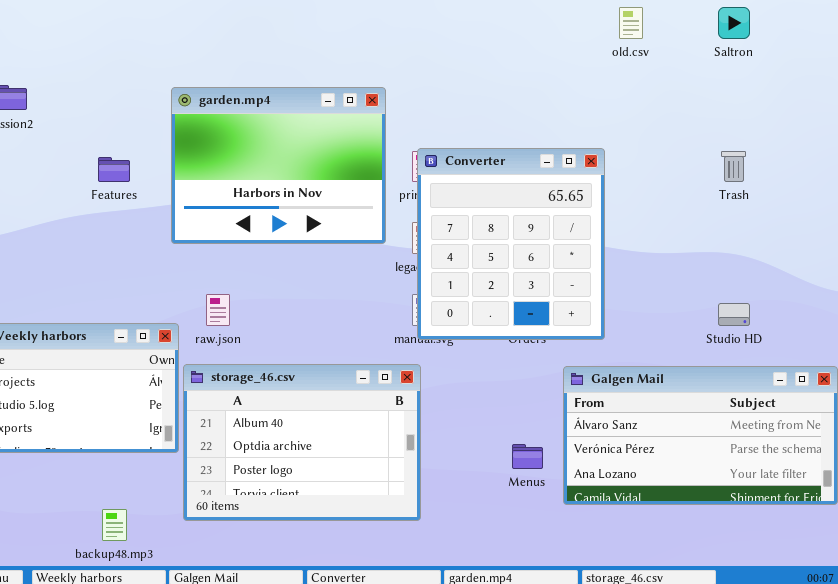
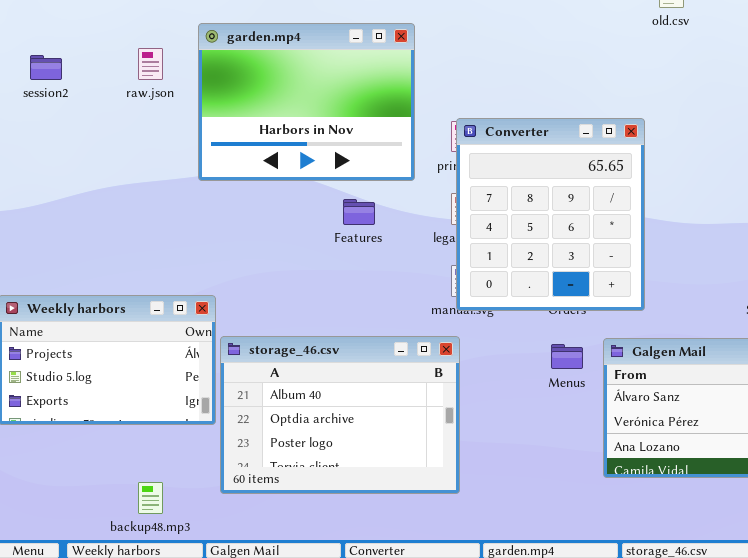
garden.mp4: [171,87,386,244] -> [198,23,415,181], moved
Features: [98,157,130,182] -> [343,199,375,225], moved
raw.json: [206,294,230,326] -> [138,48,163,80], moved
Menus: [512,444,543,469] -> [551,344,583,369], moved

